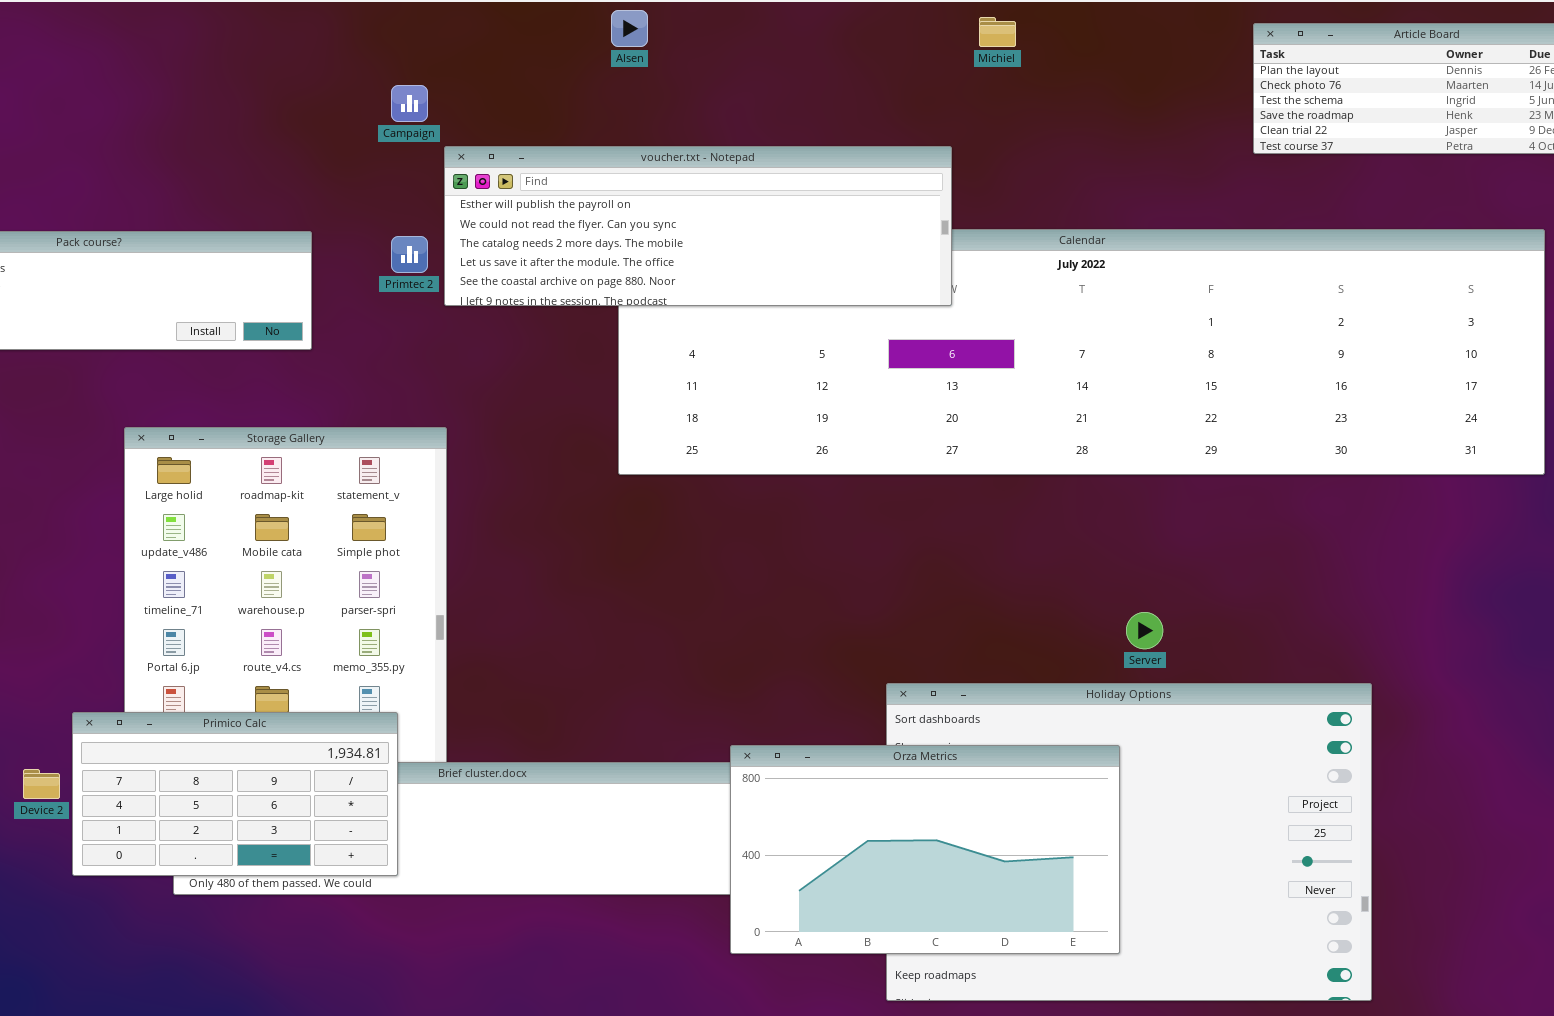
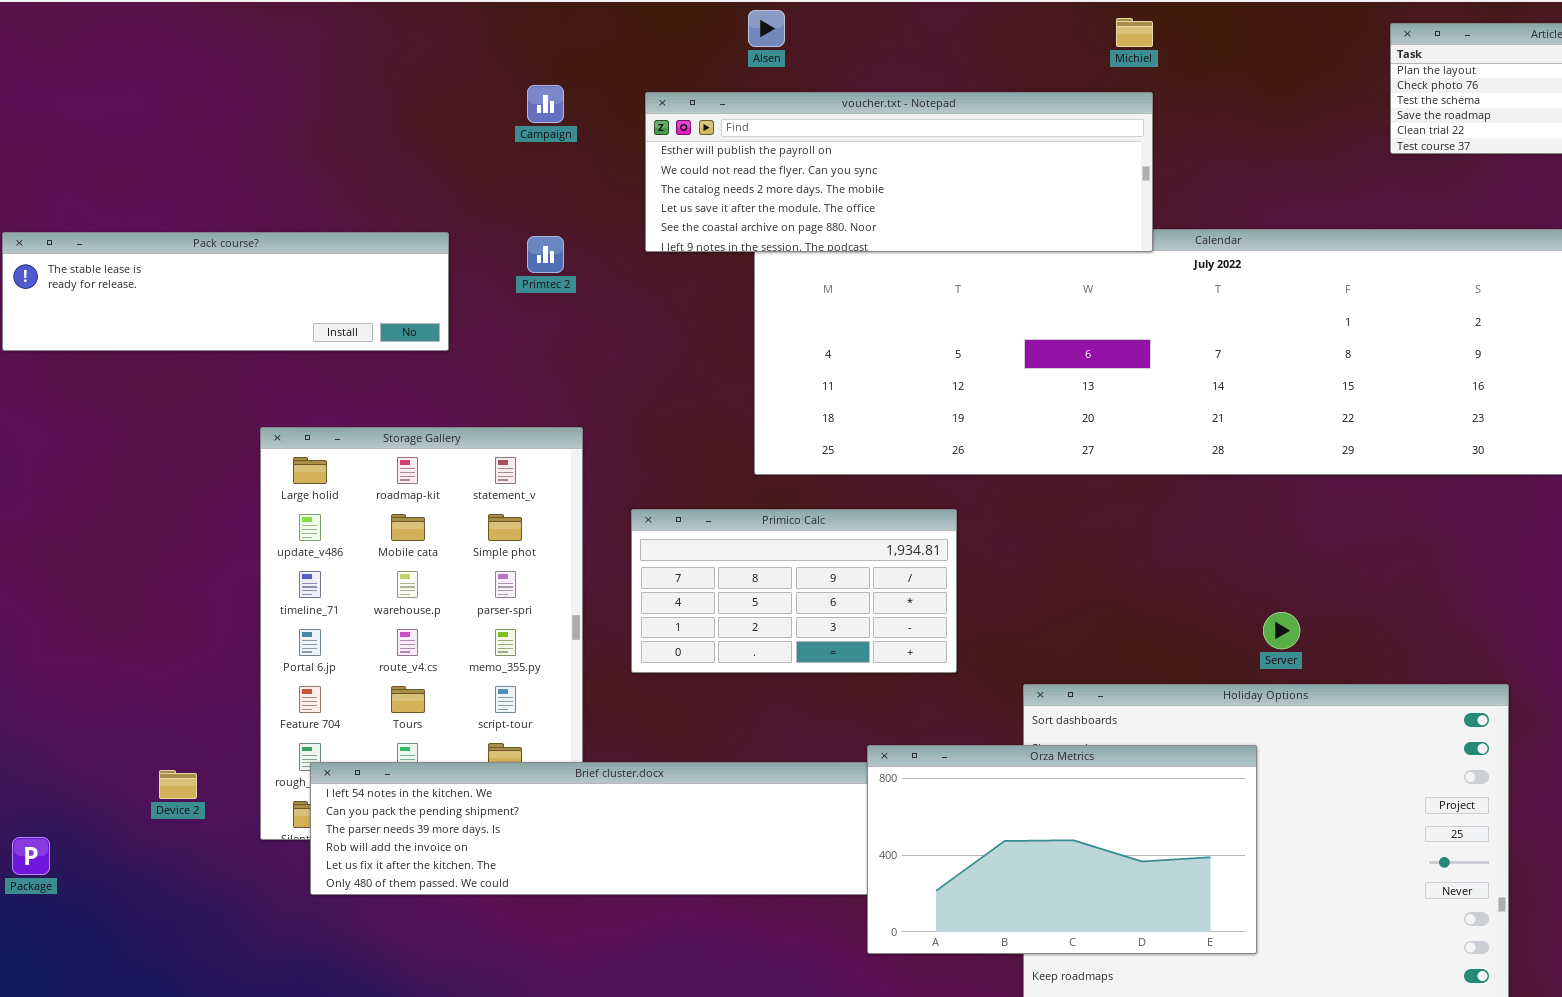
voucher.txt - Notepad: [444,146,952,306] -> [645,92,1153,252], moved
Primico Calc: [72,712,398,876] -> [631,509,957,673], moved

